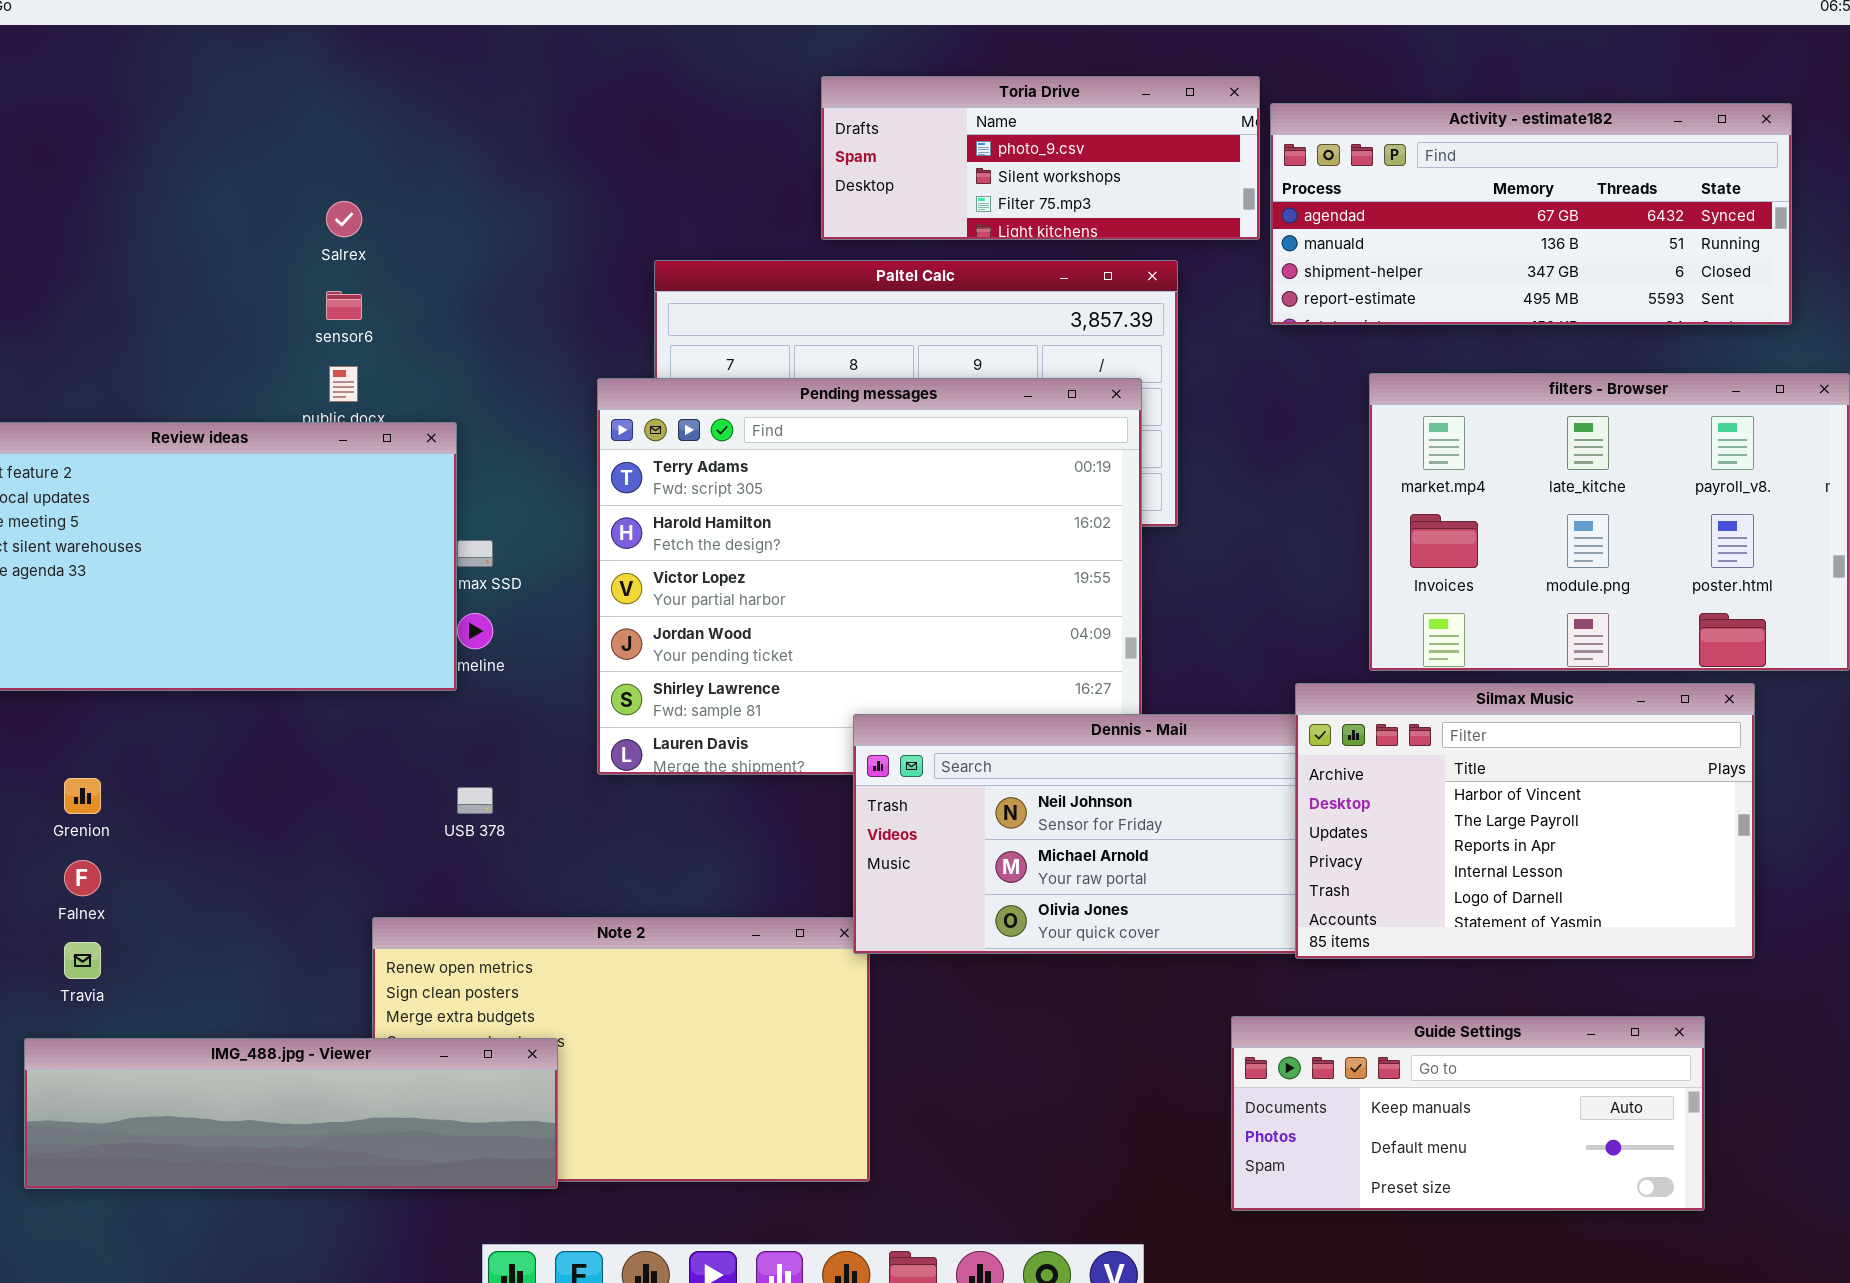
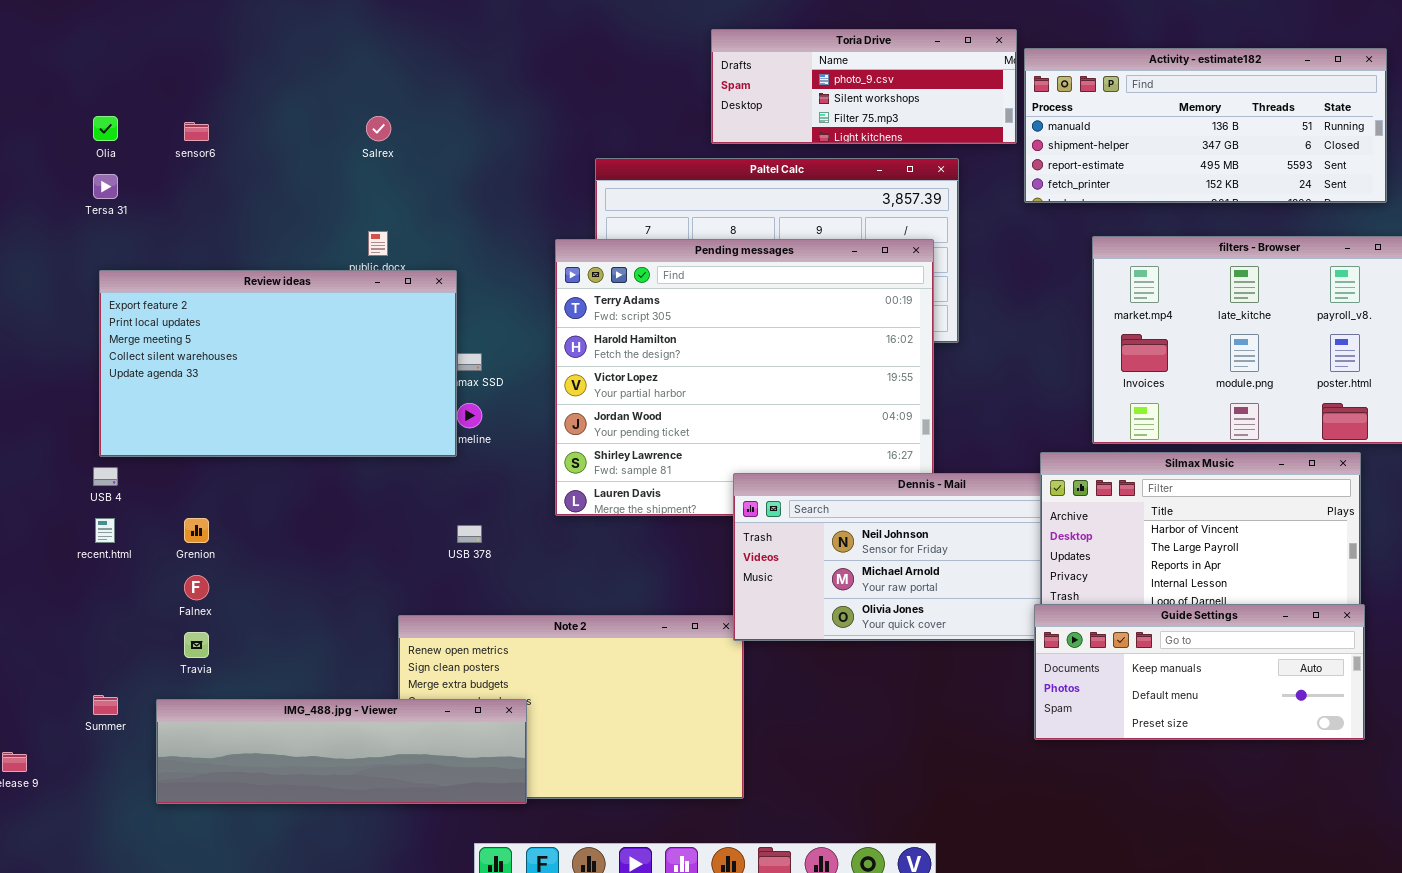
Activity - estimate182: [1270,103,1792,325] -> [1024,48,1387,203], scrolled down 1 row
sensor6: [326,291,362,320] -> [184,122,209,141], moved
Guide Settings: [1231,1016,1705,1211] -> [1034,604,1365,740], moved

